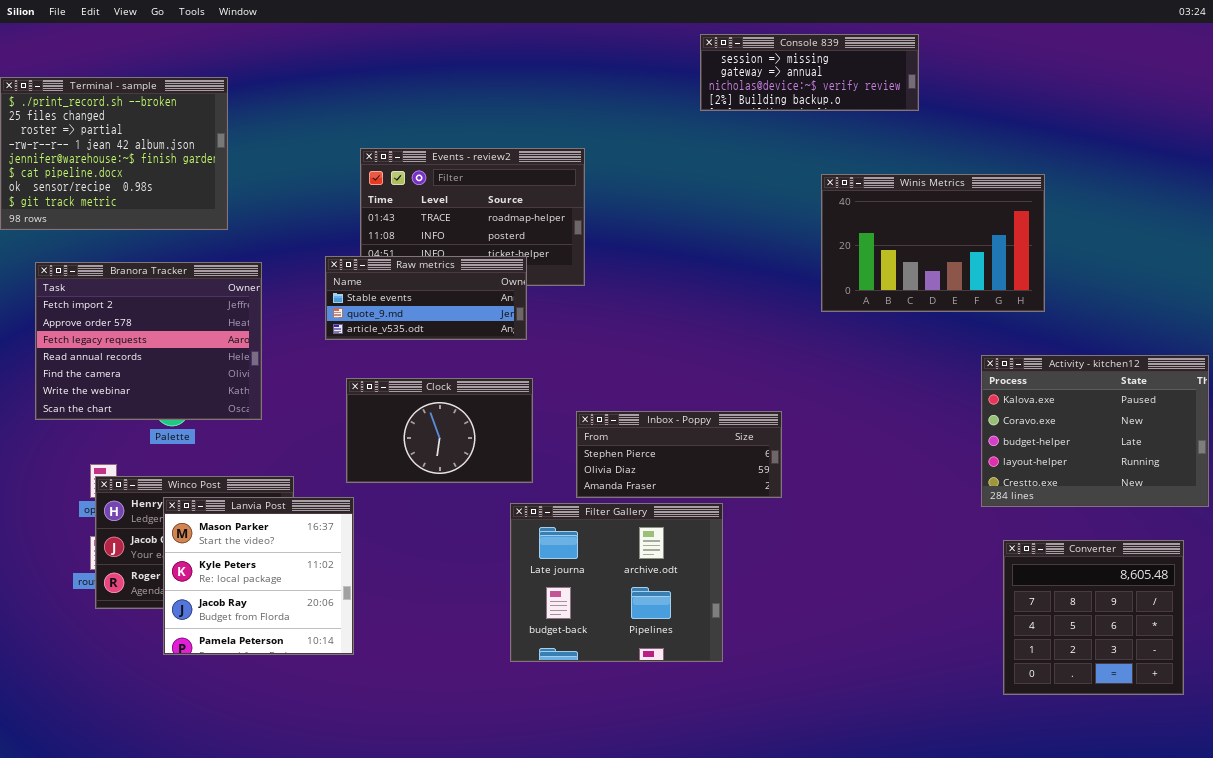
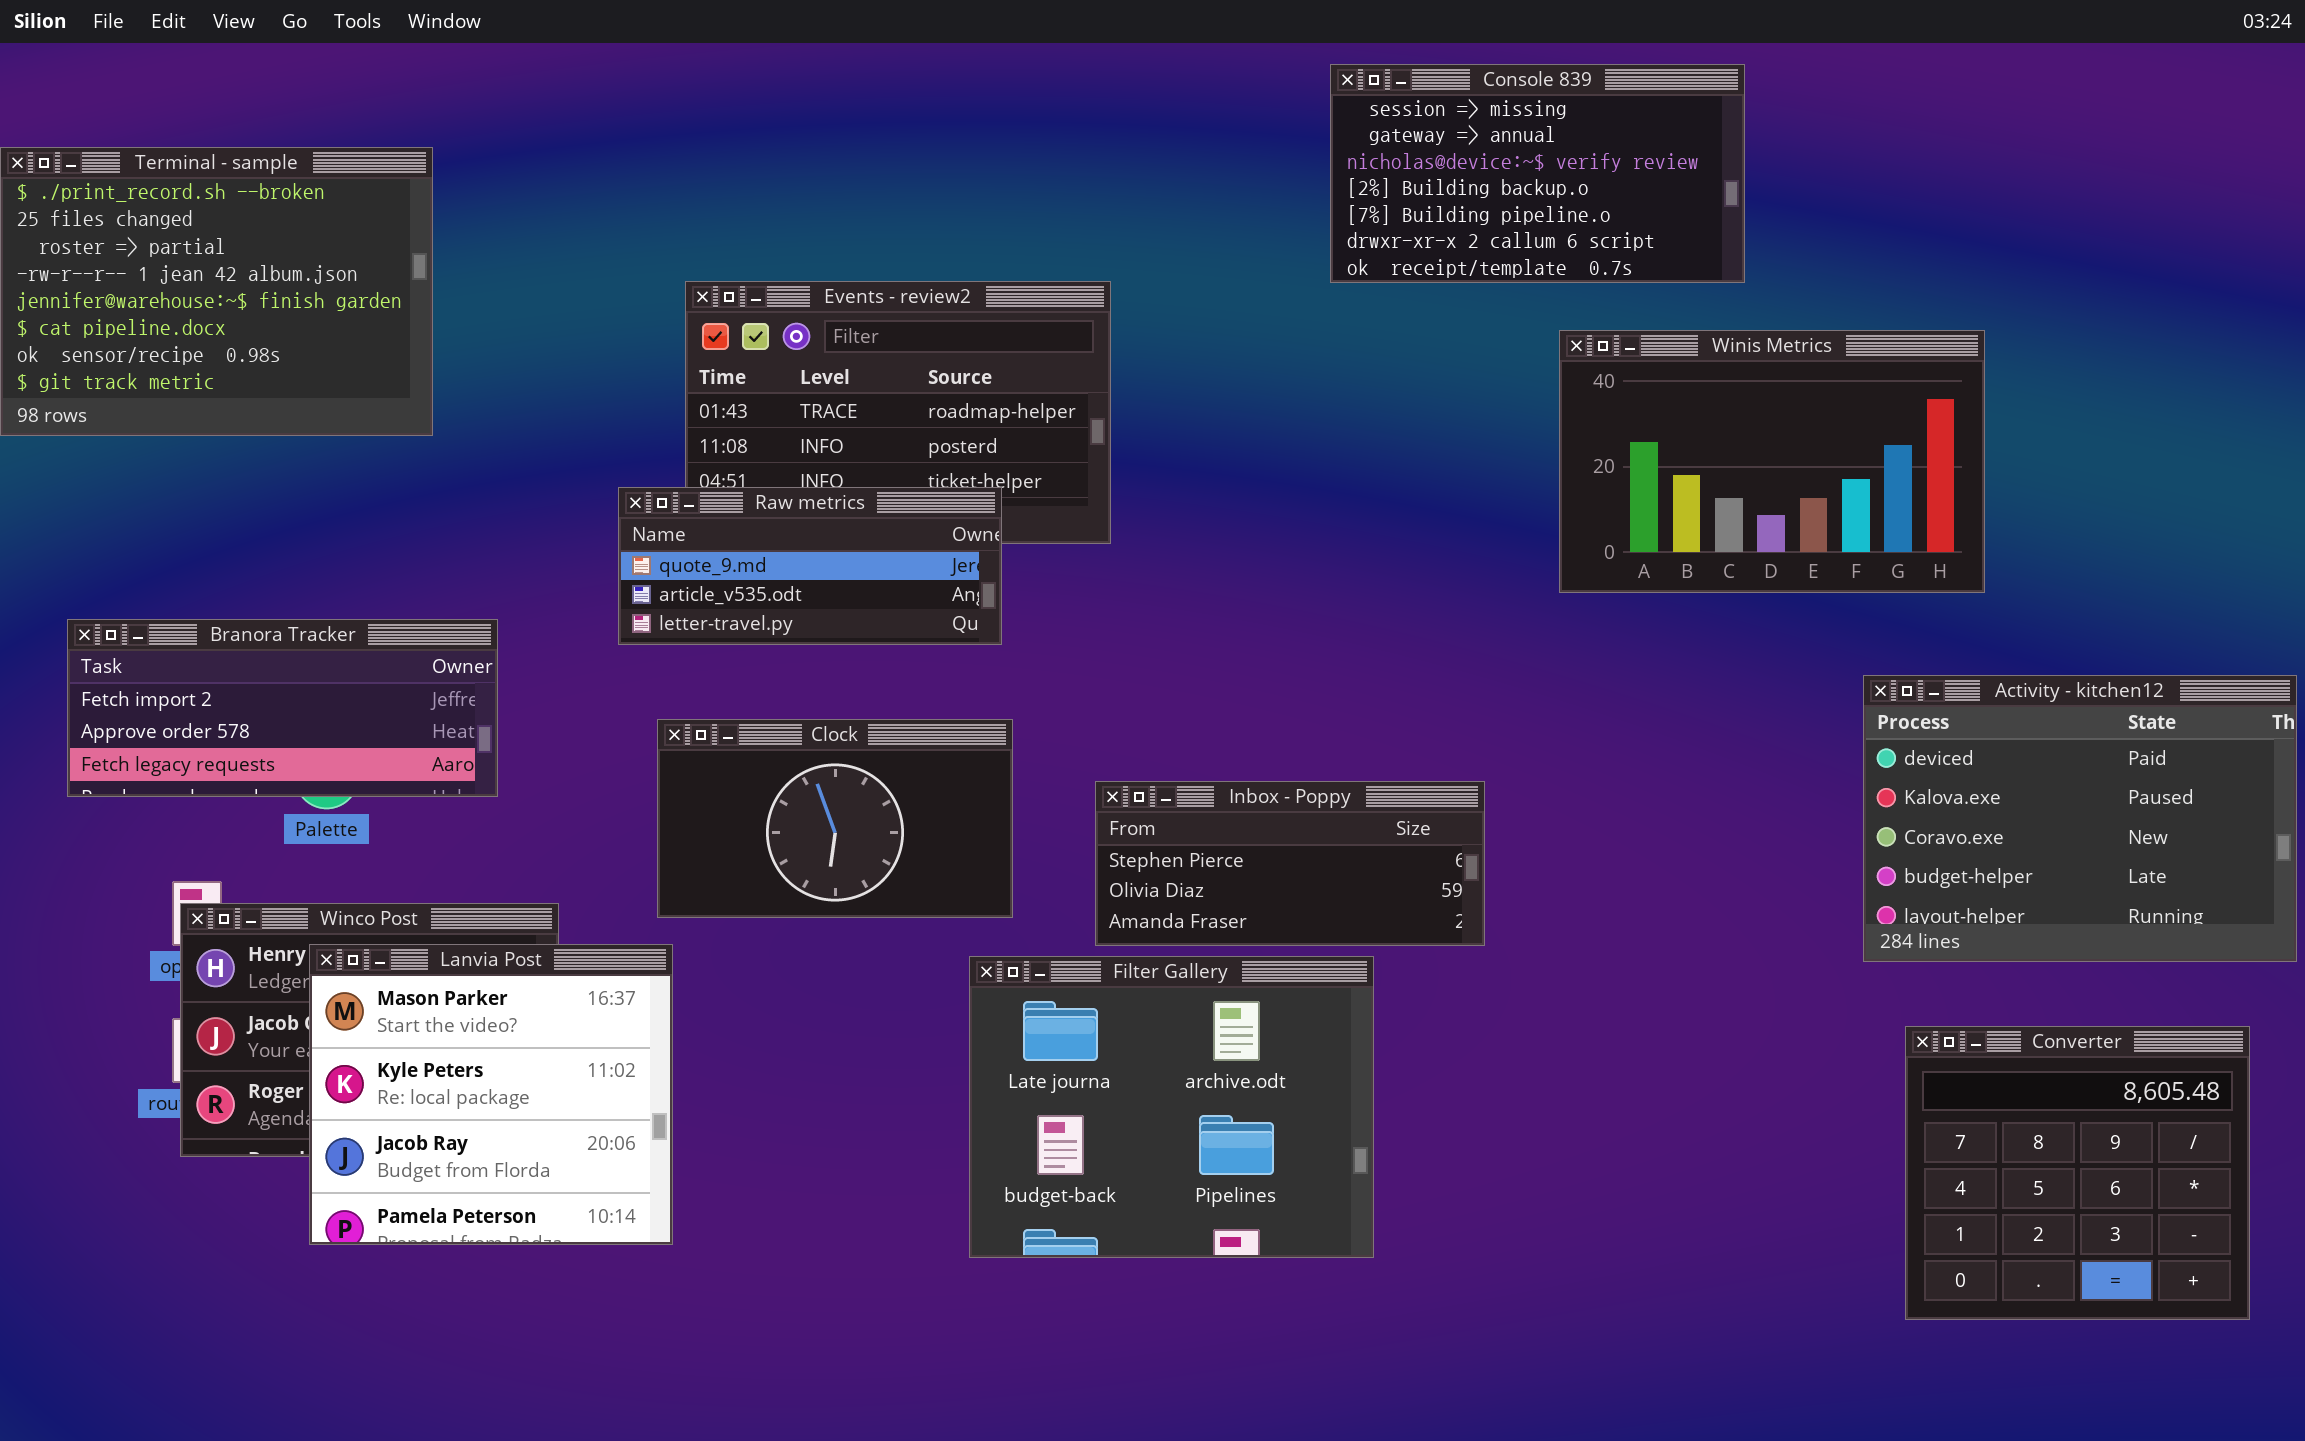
Console 839: [700,34,919,111] -> [1330,64,1745,283], resized
Raw metrics: [325,256,527,340] -> [618,487,1002,645], scrolled down 1 row
Branora Tracker: [35,262,262,420] -> [67,619,498,797], resized
Activity - kitchen12: [981,355,1209,507] -> [1863,675,2297,962], scrolled up 1 row

